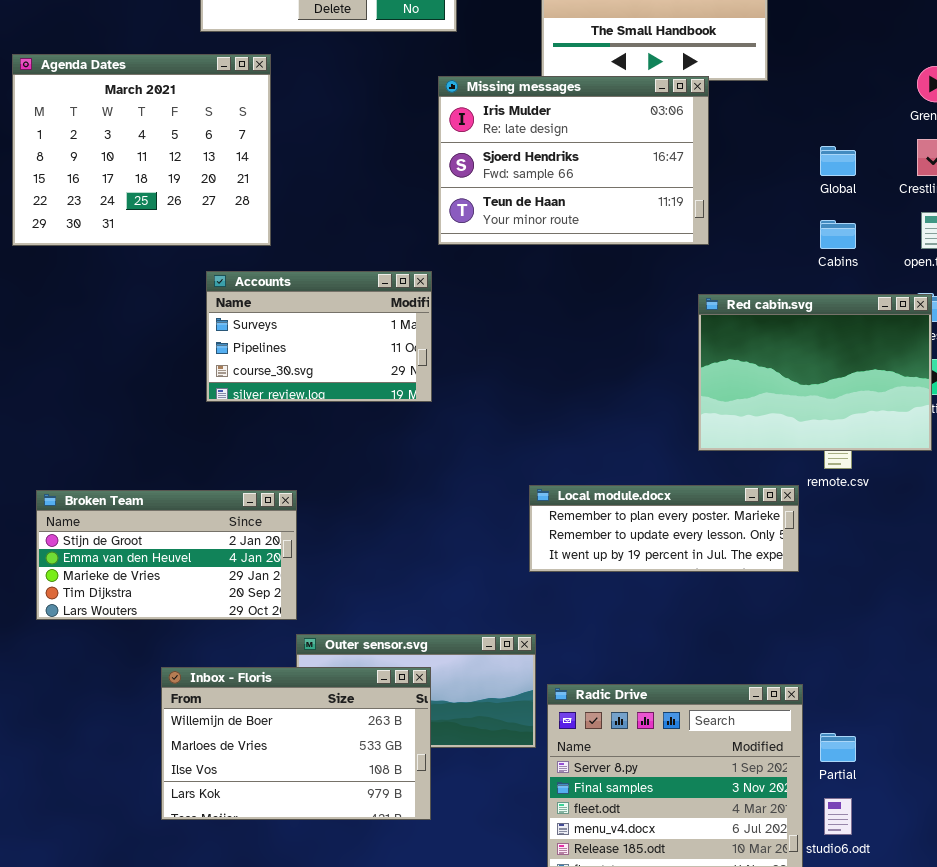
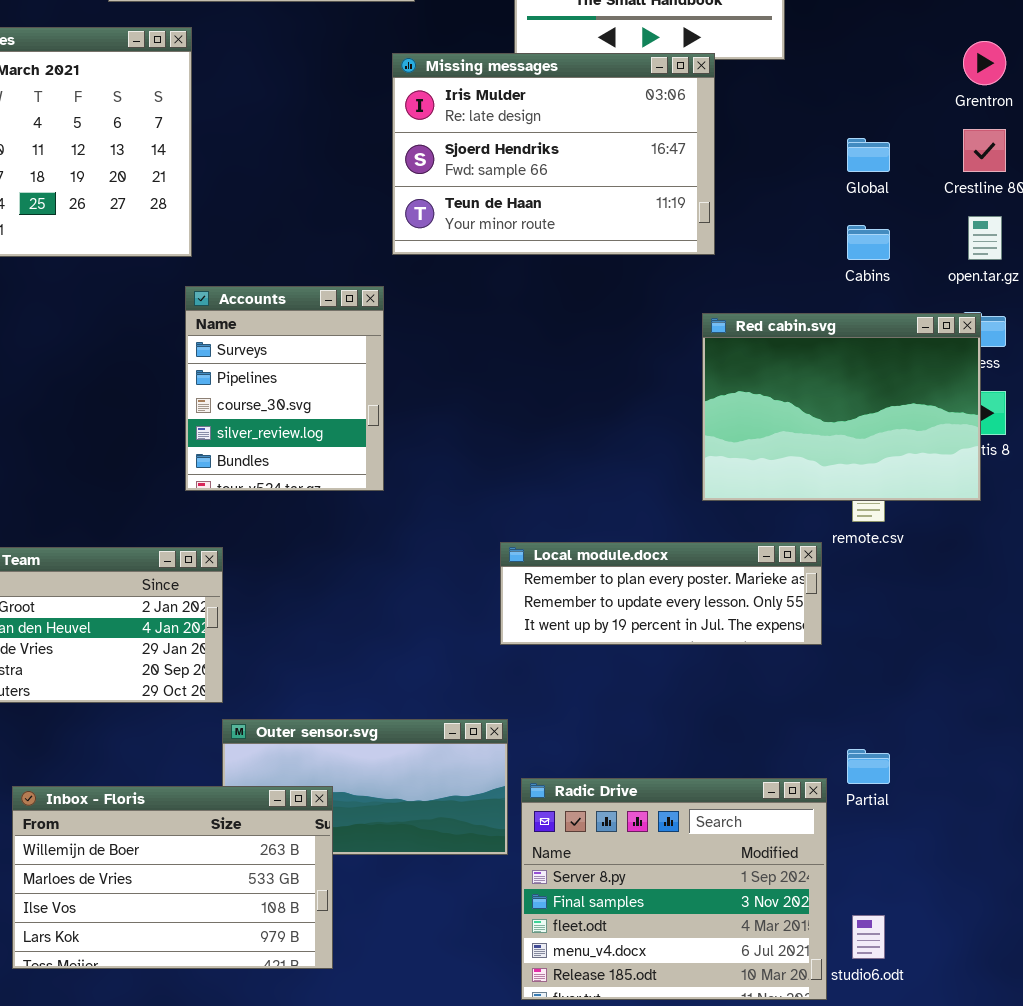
Accounts: [206,271,432,402] -> [185,286,384,491], resized
Inbox - Floris: [161,667,431,820] -> [12,786,333,969], moved
Partial: [820,733,856,762] -> [847,749,890,784], moved

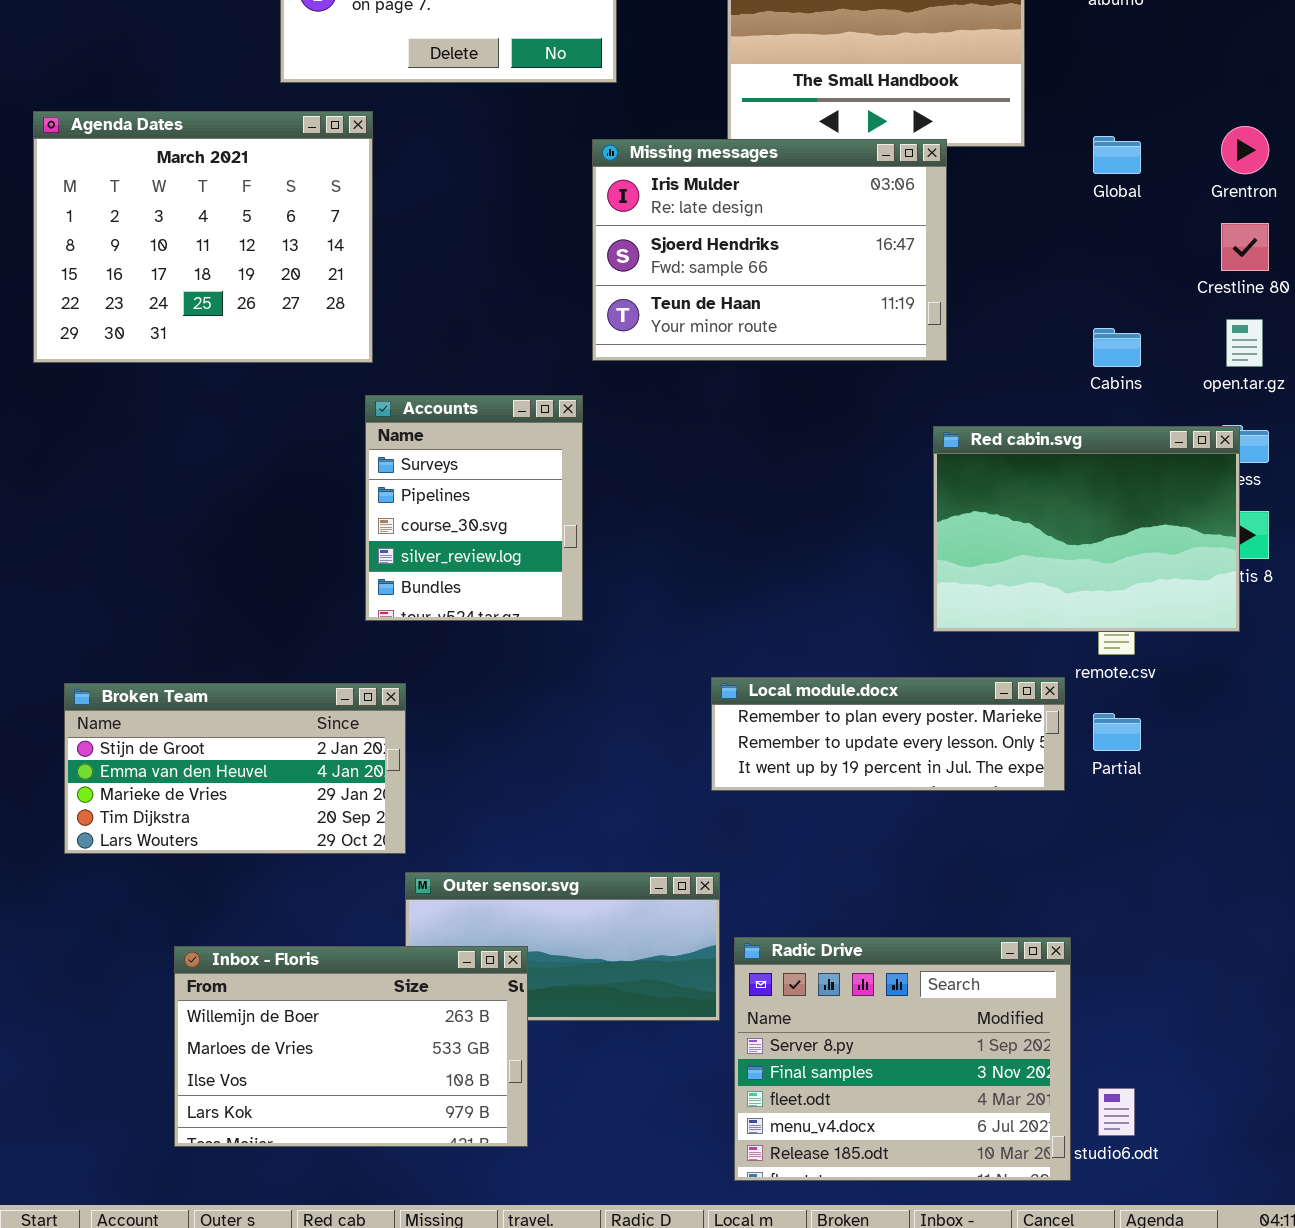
Global: [847,138,890,172] -> [1093,136,1141,174], moved
Partial: [847,749,890,784] -> [1093,713,1141,751], moved

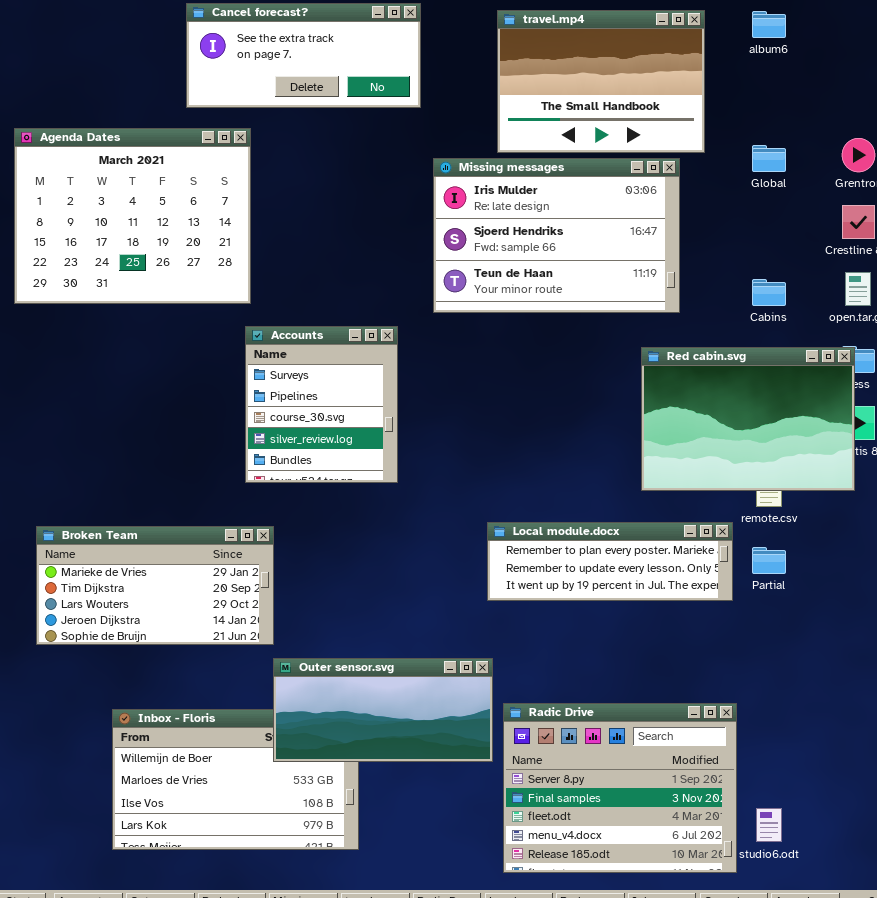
Missing messages: [592,139,947,361] -> [433,158,680,313], moved
Broken Team: [64,683,406,854] -> [36,526,274,645], scrolled down 2 rows
Outer sensor.svg: [405,872,720,1021] -> [273,658,493,762], raised

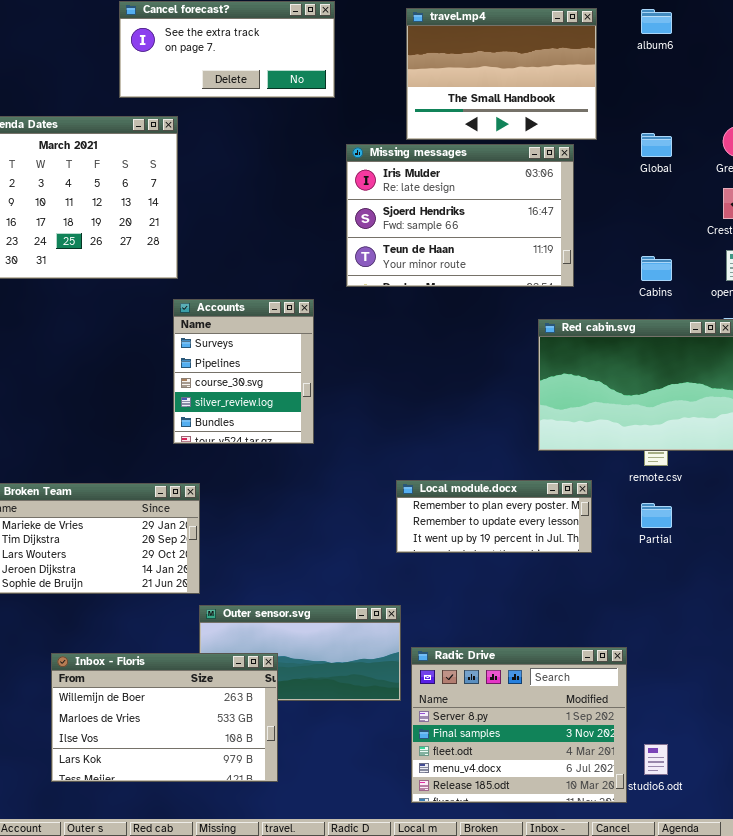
Local module.docx: [487,522,733,601] -> [396,480,592,553], resized
Inbox - Floris: [112,709,359,850] -> [51,653,278,782], raised

